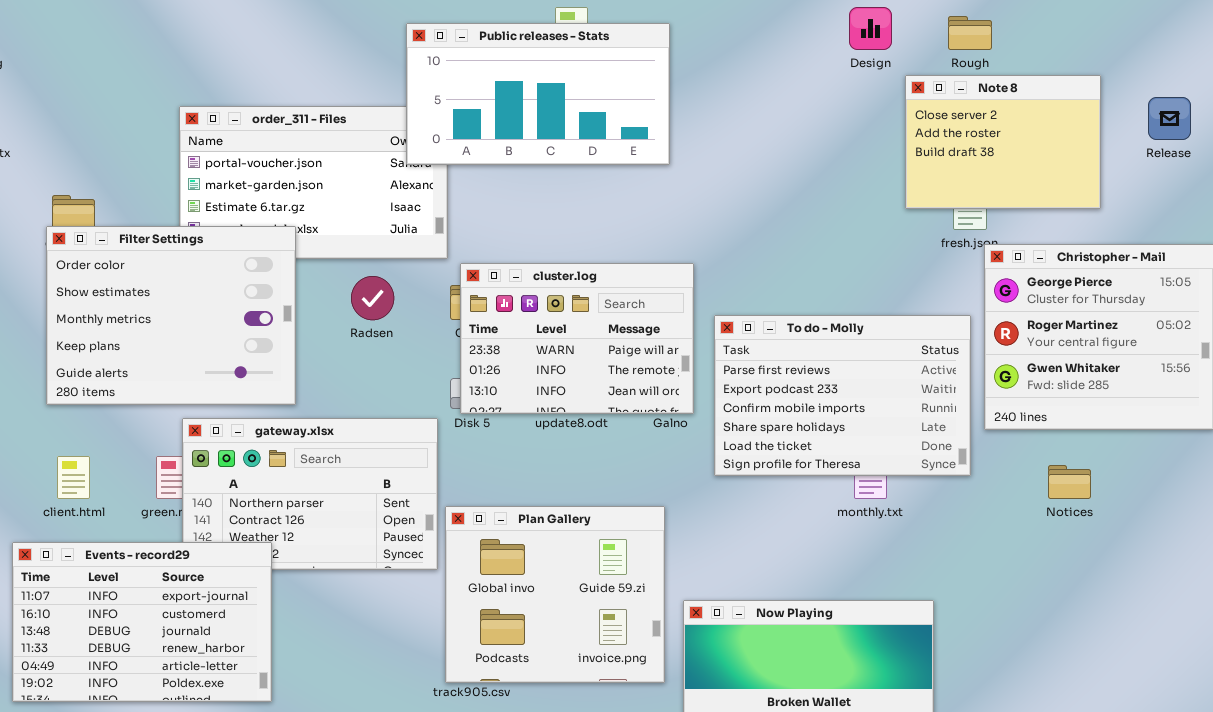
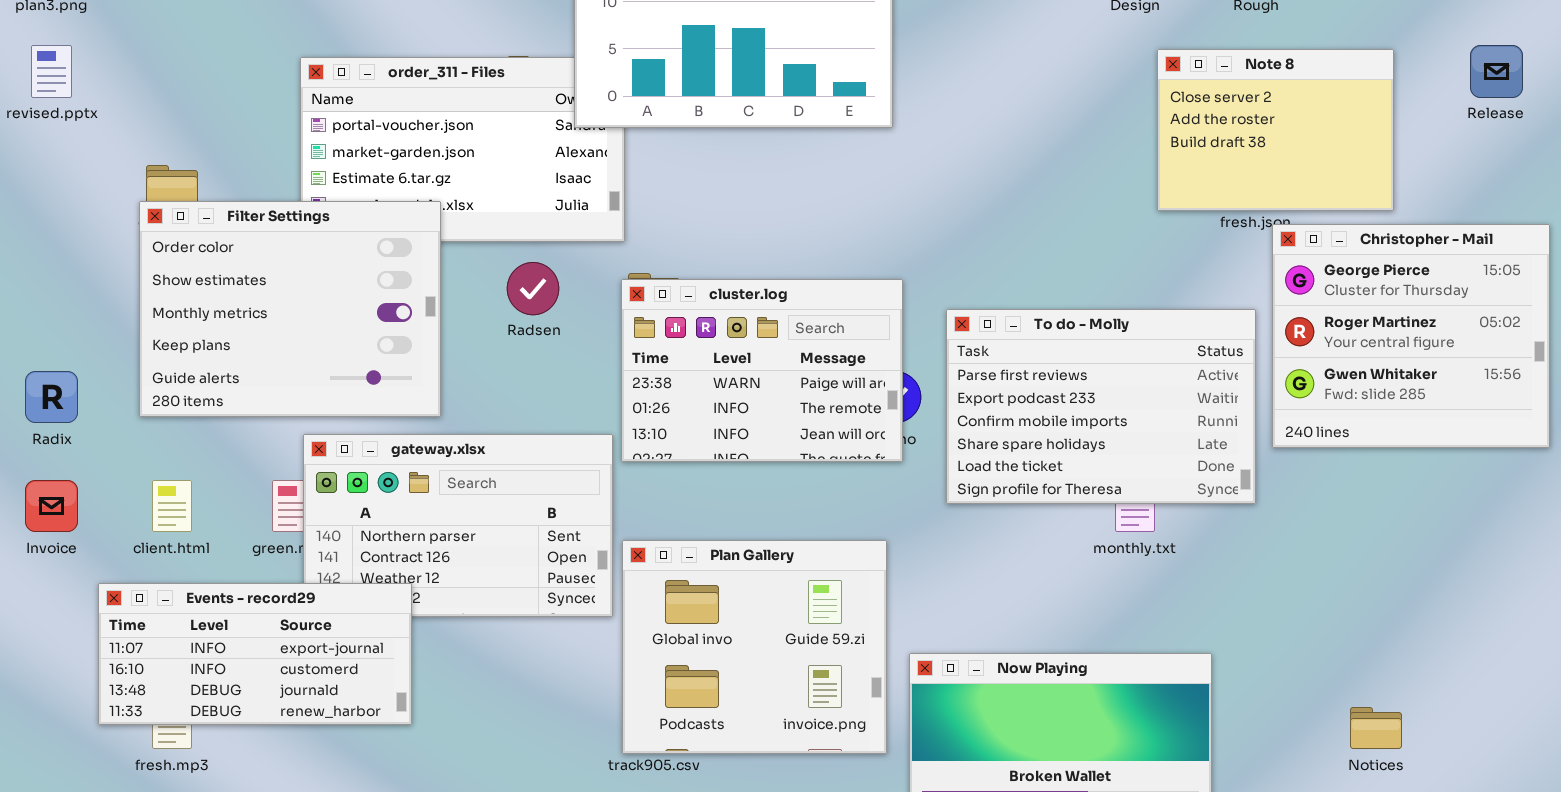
Note 8: [905,75,1101,209] -> [1157,49,1394,211], moved
cluster.log: [460,263,694,414] -> [621,279,903,462], moved
Notices: [1048,465,1091,499] -> [1350,707,1402,749], moved
Events - record29: [12,542,272,702] -> [98,583,412,725], resized

